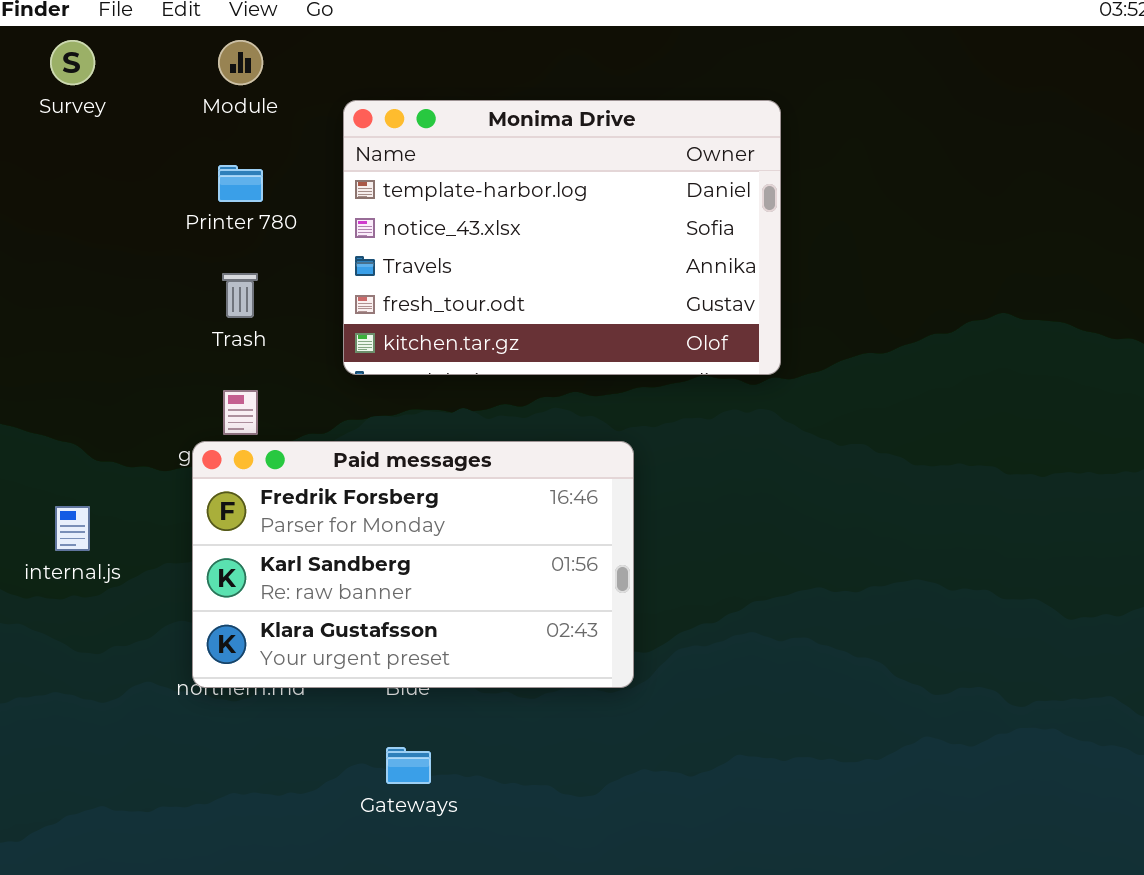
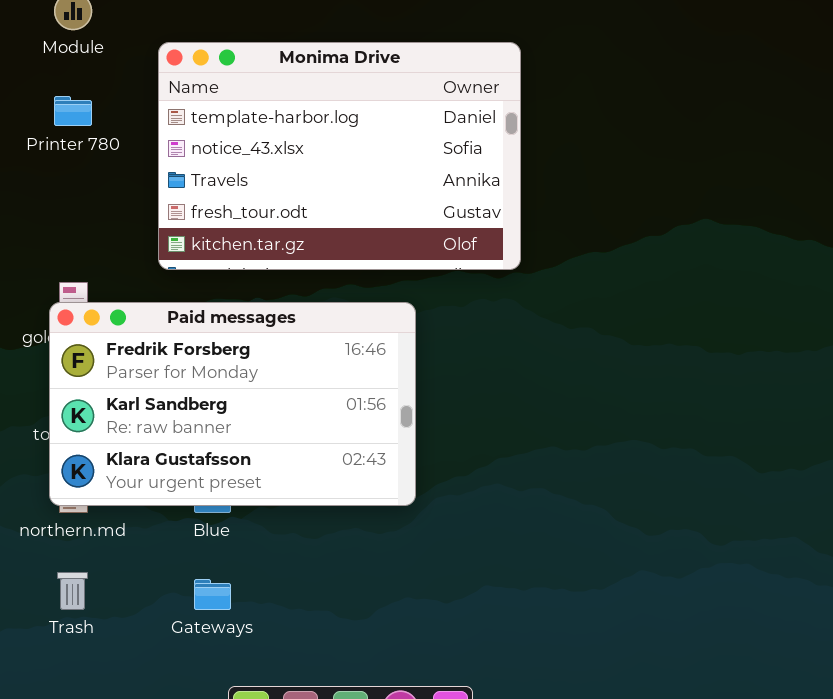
Trash: [222,273,258,318] -> [57,572,88,610], moved
Paid messages: [192,441,634,688] -> [49,302,416,506], moved

